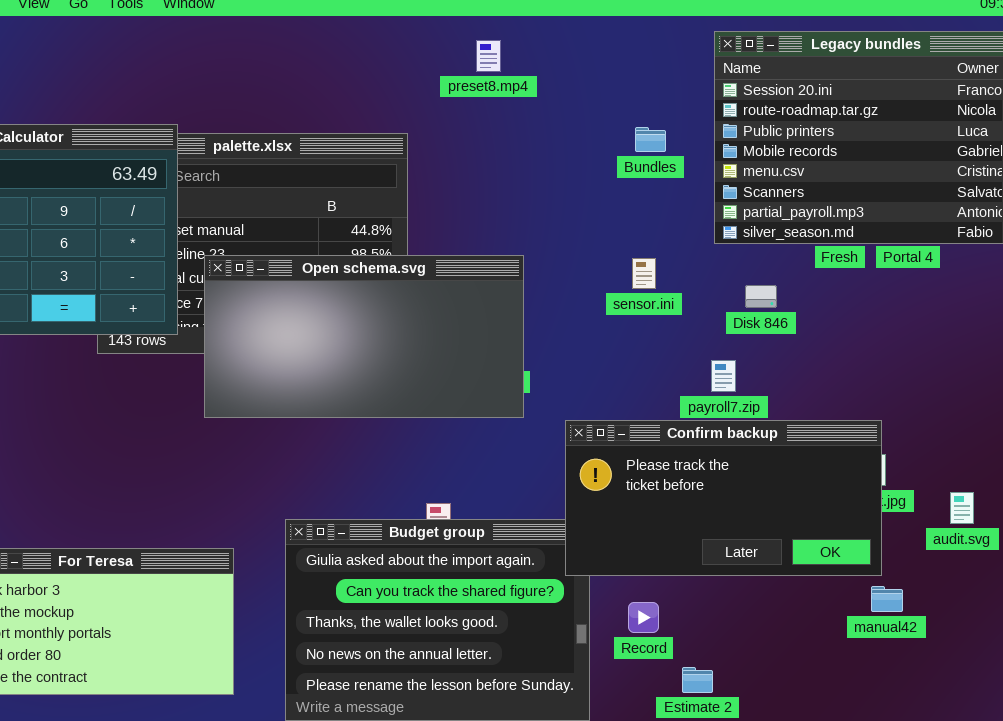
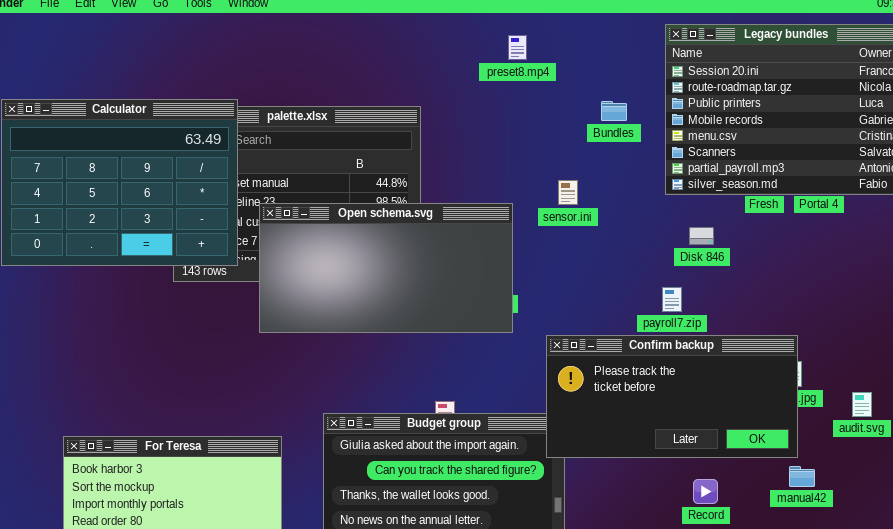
preset8.mp4: [476,40,501,72] -> [508,35,527,60], moved
sensor.ini: [632,258,656,289] -> [558,180,578,205], moved
Record: [628,602,659,633] -> [693,479,718,504], moved

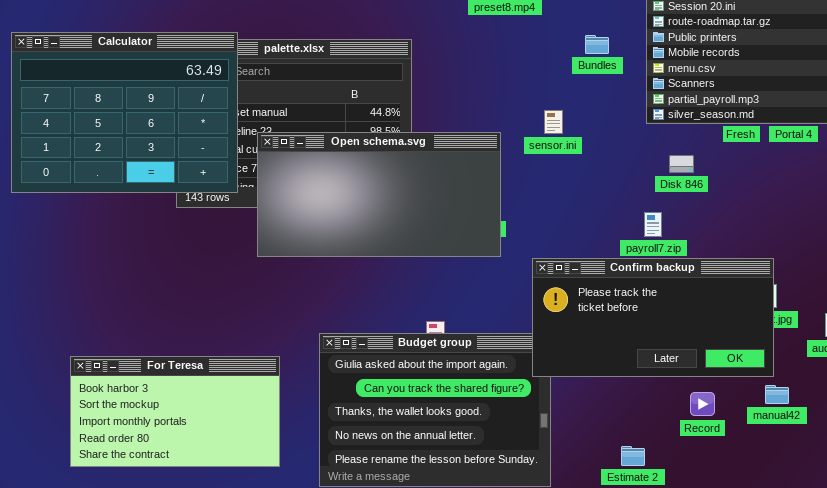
Record: [693,479,718,504] -> [690,392,715,416], moved

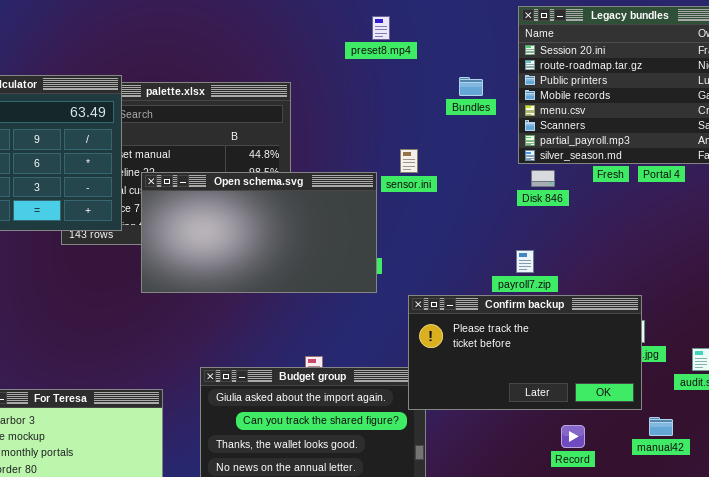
sensor.ini: [544,110,563,134] -> [400,149,418,173], moved
Disk 846: [669,155,694,173] -> [531,170,555,187], moved
manual42: [765,385,789,404] -> [649,417,673,436], moved

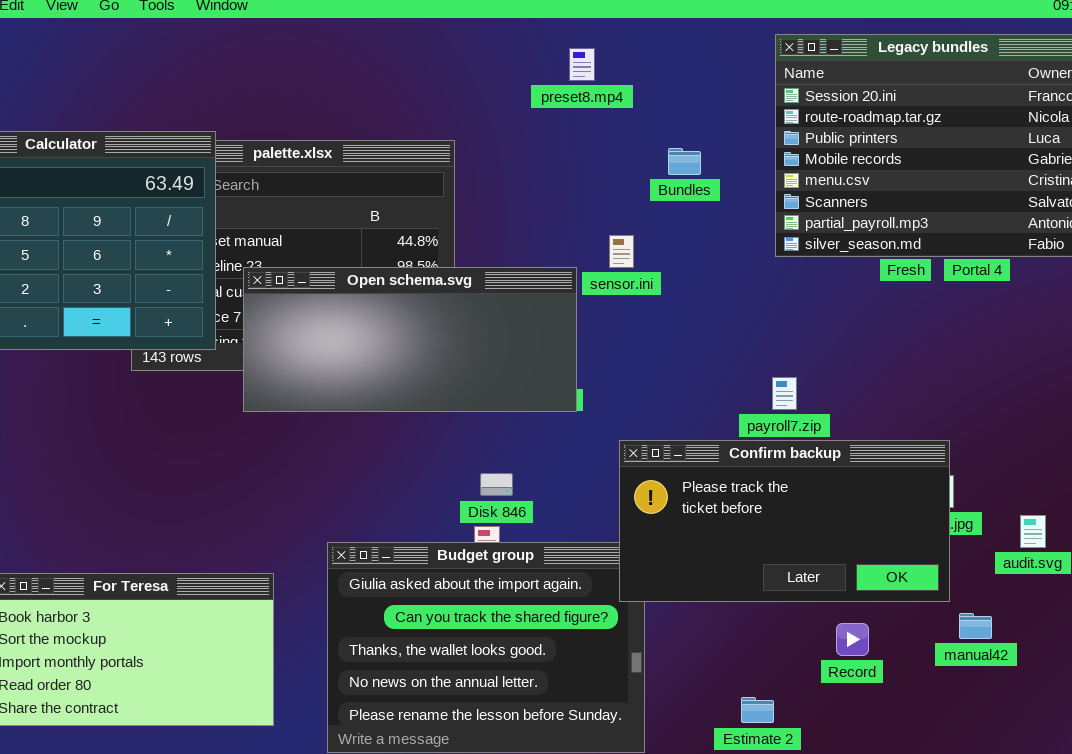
Bundles: [459,77,483,96] -> [668,148,701,175], moved
Disk 846: [531,170,555,187] -> [480,473,513,496], moved
Open schema.svg: [141,172,377,293] -> [243,267,577,412], resized

